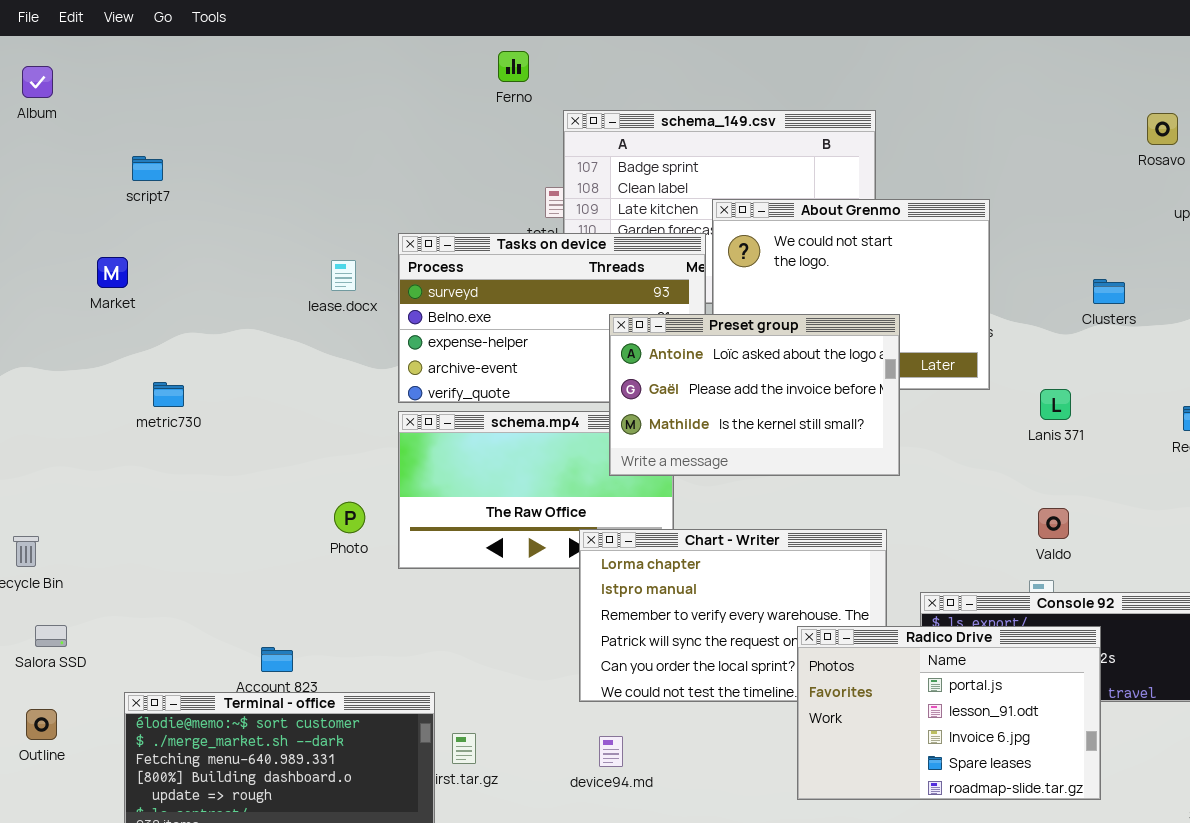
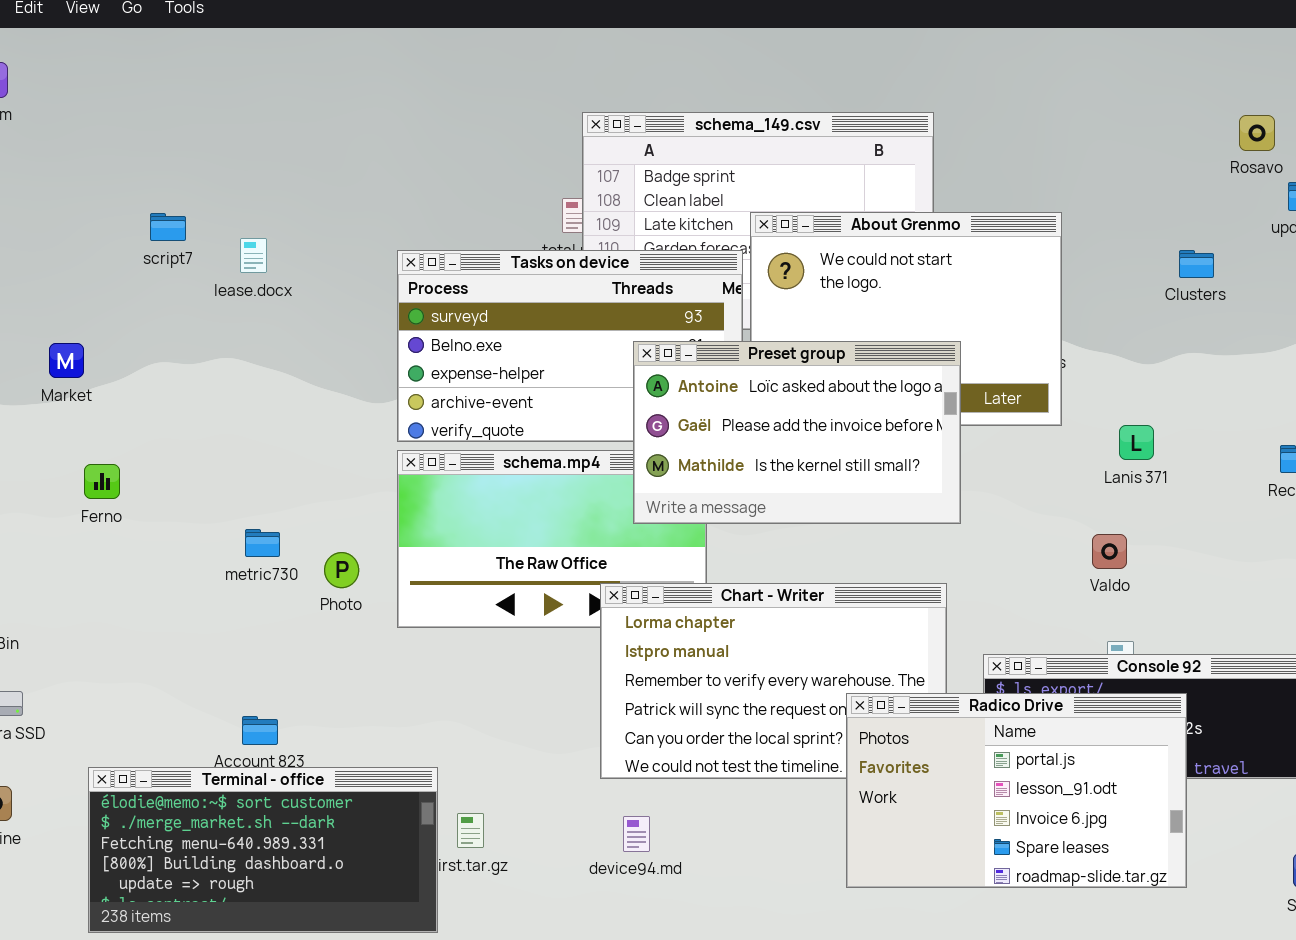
Ferno: [498,51,529,82] -> [84,464,120,499], moved
script7: [132,156,163,181] -> [150,213,186,241], moved
Market: [97,257,128,288] -> [49,343,84,378], moved
lease.docx: [331,260,356,291] -> [240,238,267,273], moved
Clusters: [1093,279,1125,304] -> [1179,250,1214,278], moved
metric730: [153,382,184,407] -> [245,529,280,557], moved
Valdo: [1038,508,1069,539] -> [1092,534,1127,569], moved

